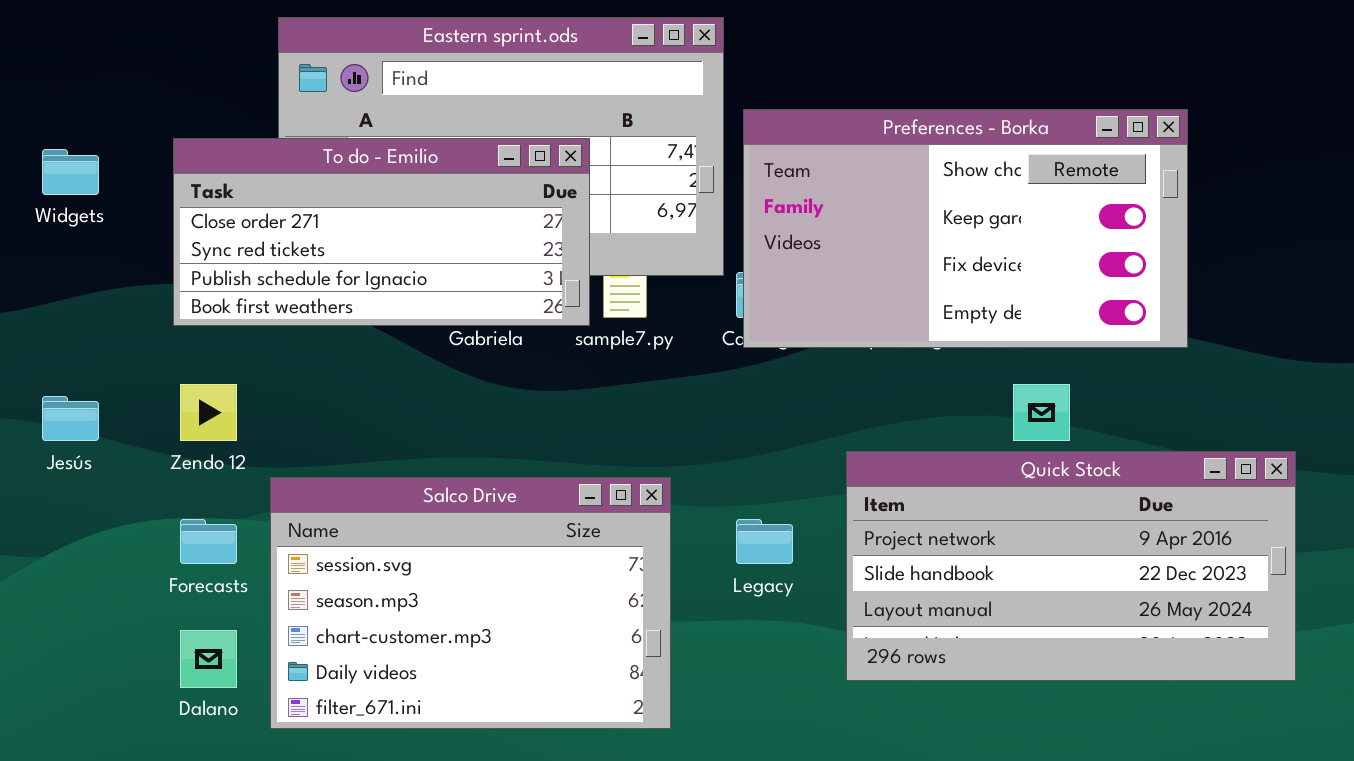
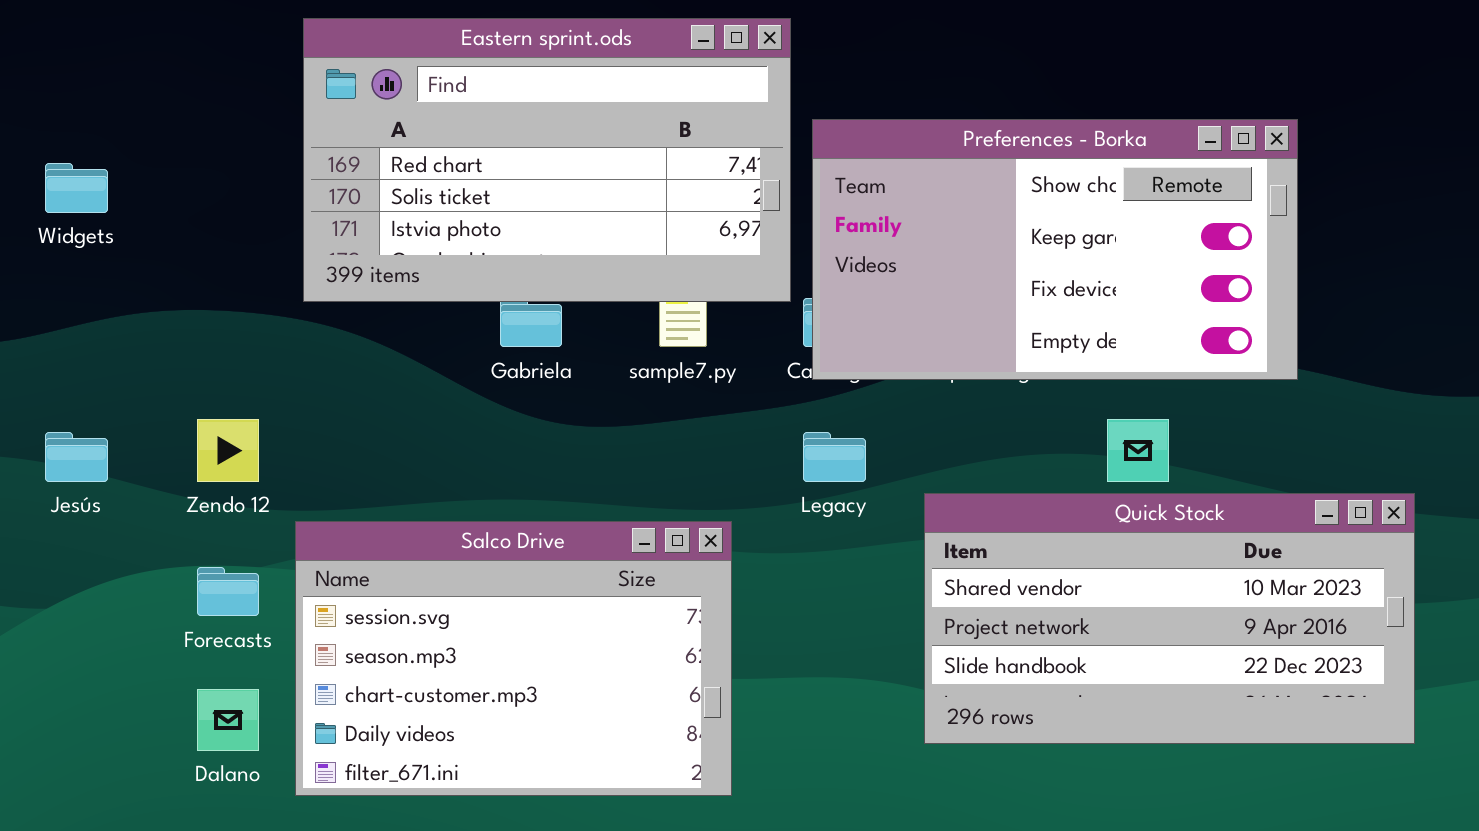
To do - Emilio: [173,138,590,326] -> none, closed
Quick Stock: [846,451,1296,681] -> [924,493,1415,744], scrolled up 1 row
Legacy: [736,519,793,564] -> [803,432,866,482], moved

